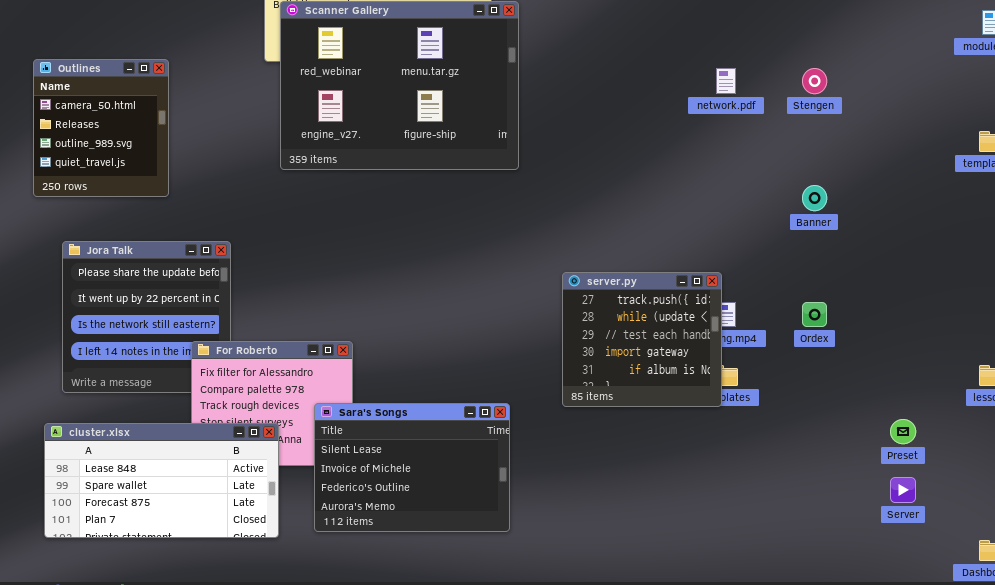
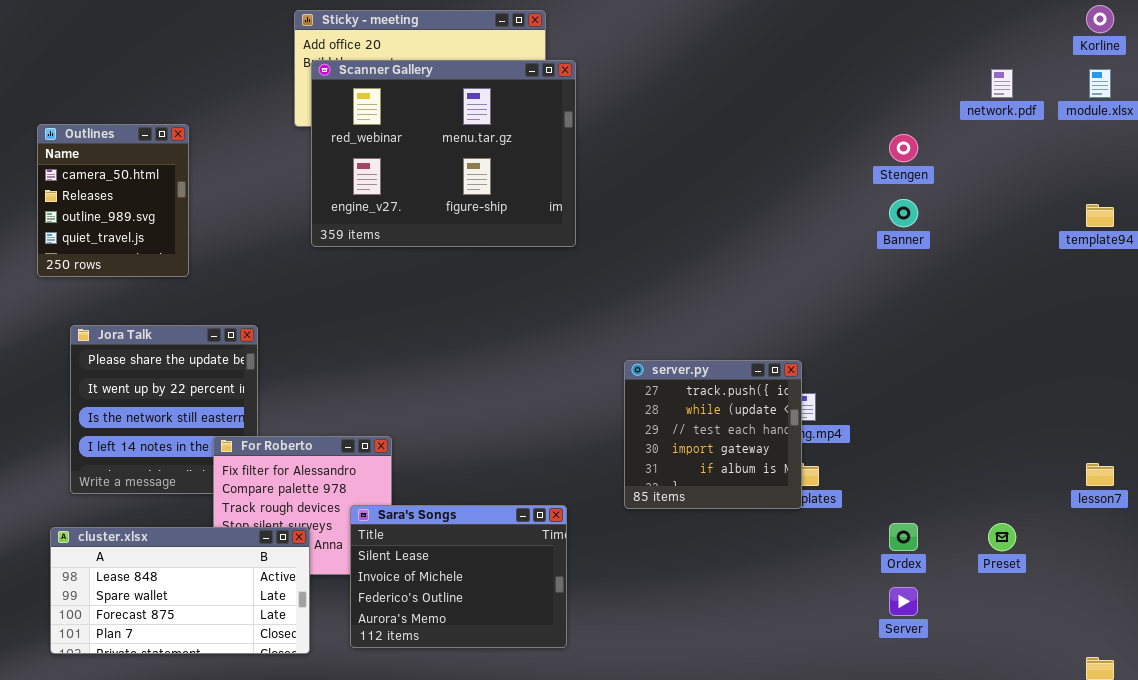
network.pdf: [716,68,736,94] -> [991,69,1013,98], moved
Banner: [802,185,827,211] -> [889,199,918,227], moved
Ordex: [802,302,827,327] -> [889,523,918,551], moved
Server: [890,477,916,503] -> [889,587,918,616], moved

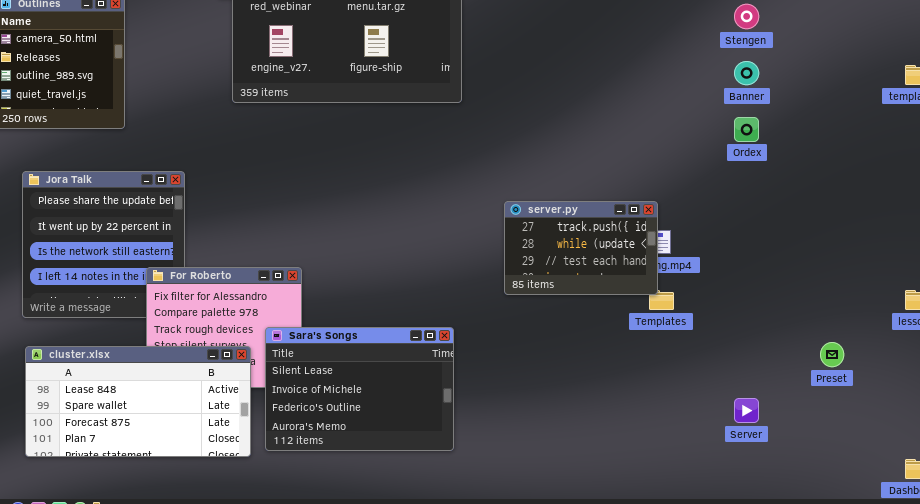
server.py: [624,360,802,509] -> [504,201,658,295], resized
Ordex: [889,523,918,551] -> [734,117,759,142], moved
cluster.xlsx: [50,527,310,654] -> [25,346,251,457], moved

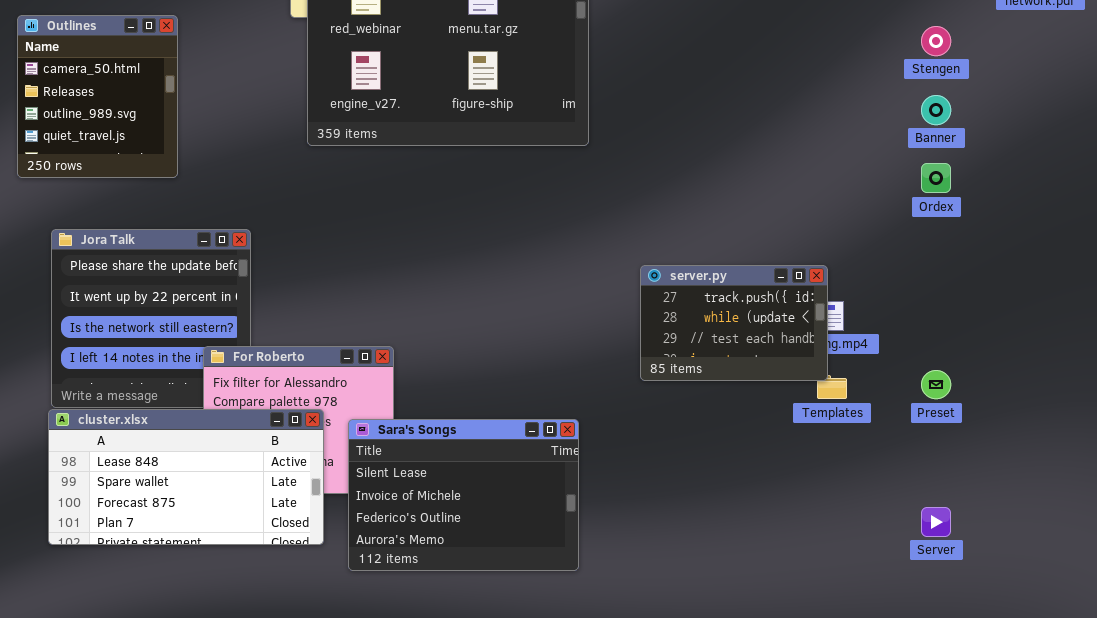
Preset: [820,342,844,367] -> [921,370,951,399], moved
cluster.xlsx: [25,346,251,457] -> [48,409,324,545], moved

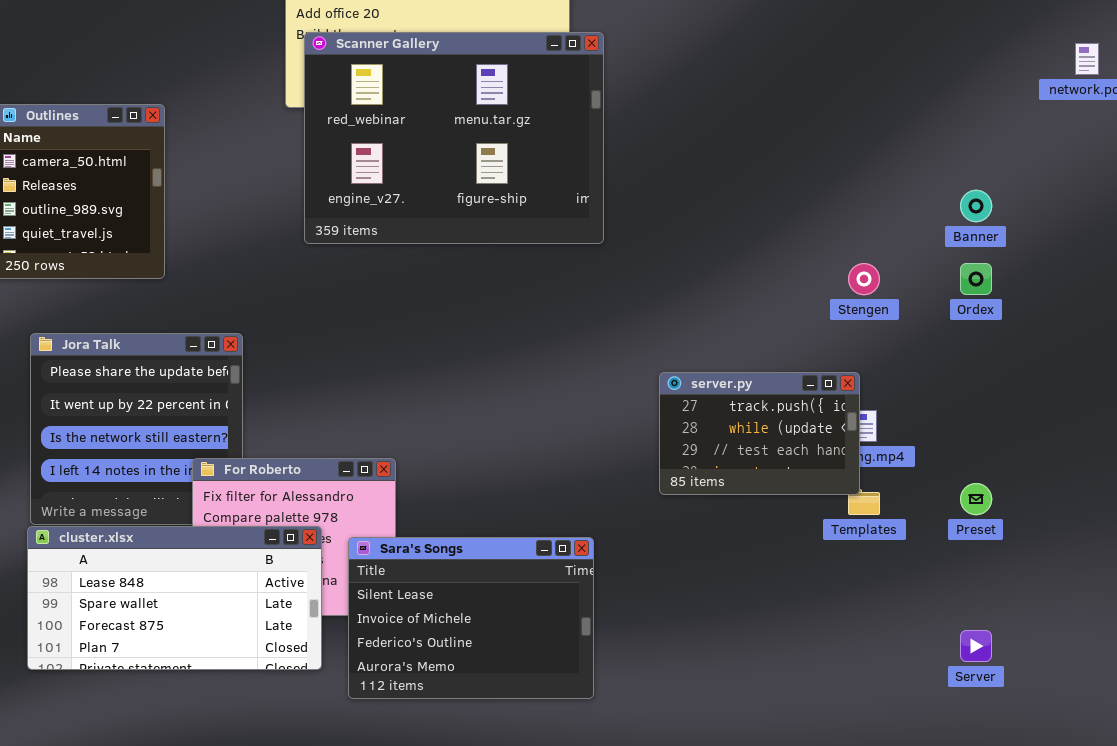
Stengen: [921,26,951,56] -> [848,263,880,295], moved

